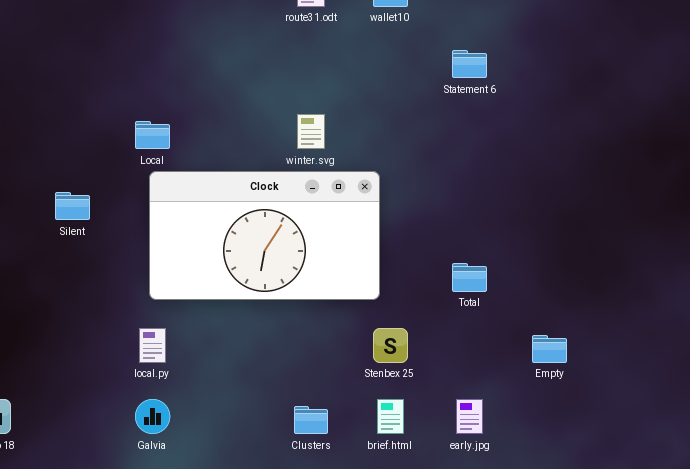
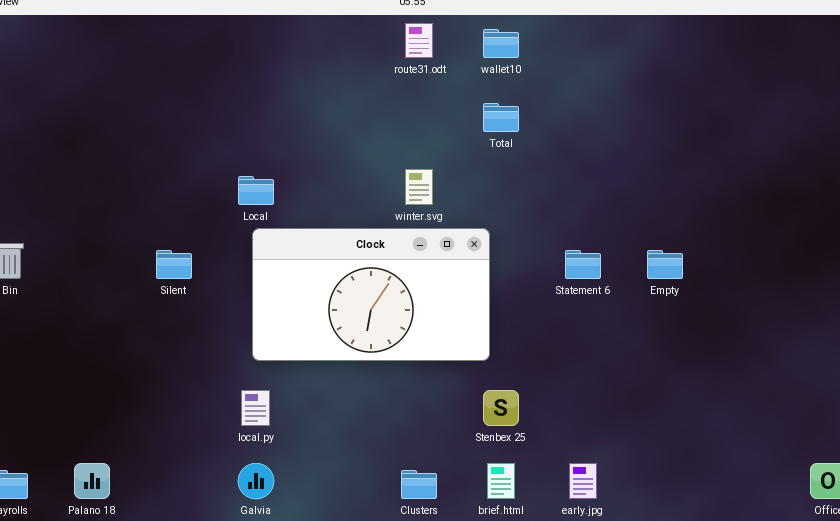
Statement 6: [452,50,487,78] -> [565,250,601,279], moved
Total: [452,263,487,292] -> [483,103,519,132], moved
Empty: [532,335,567,363] -> [647,250,683,279], moved

